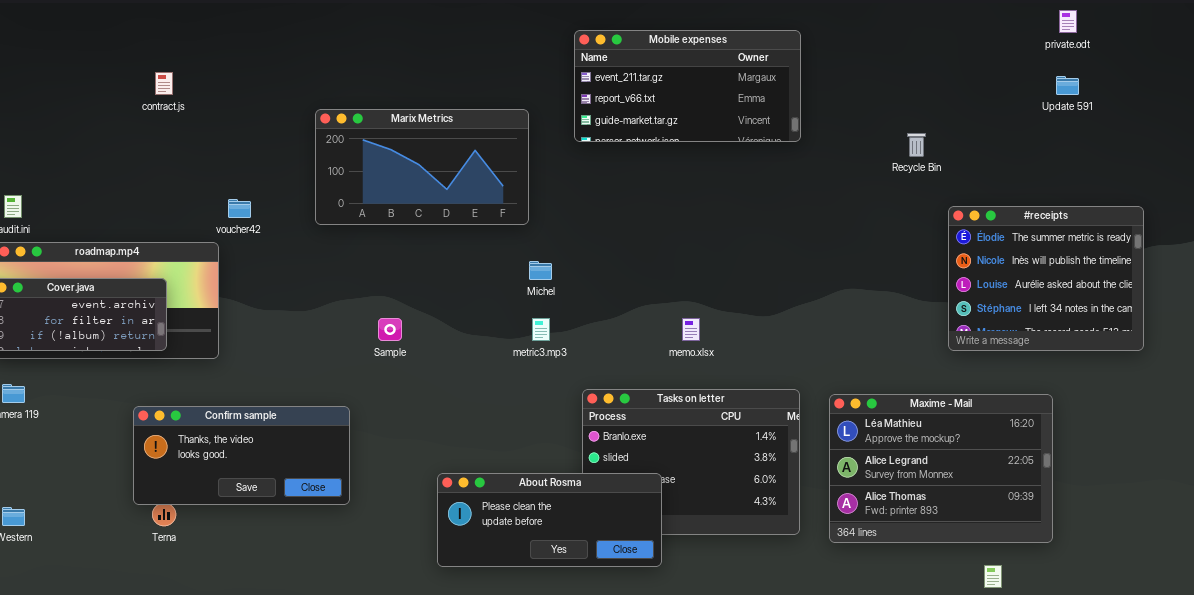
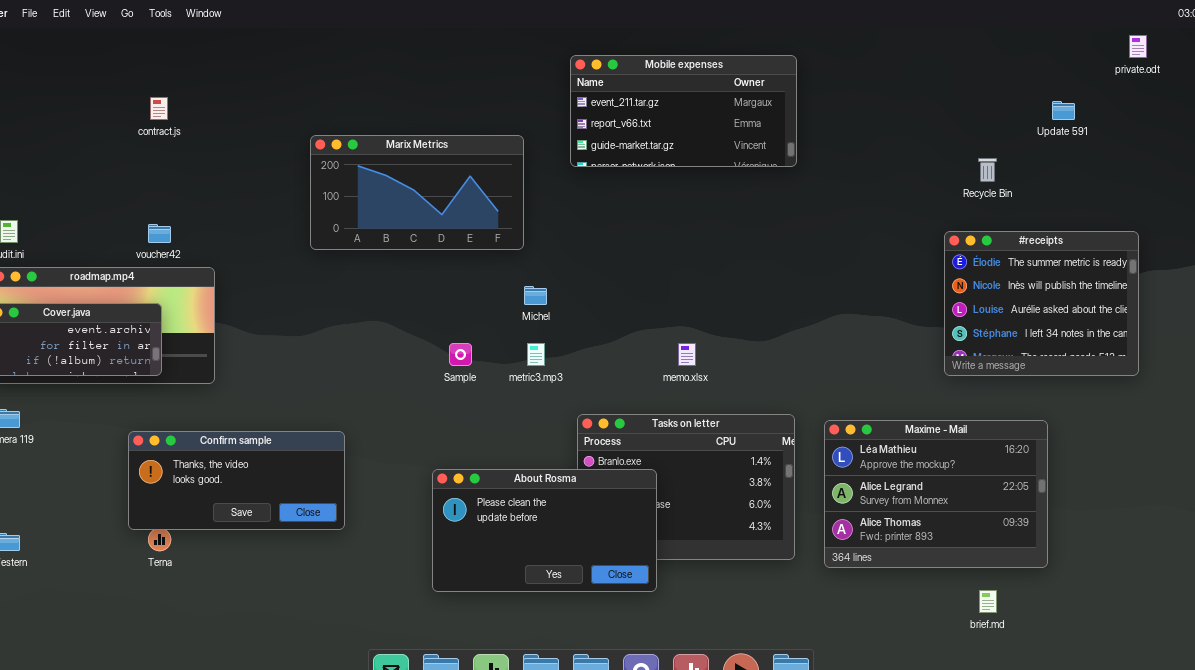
private.odt: [1059,10,1077,33] -> [1129,35,1147,58], moved
Recycle Bin: [907,133,926,157] -> [978,158,997,182], moved
voucher42: [228,199,251,218] -> [148,224,171,243], moved
Sample: [378,318,402,341] -> [449,343,472,366], moved
About Rosma: [437,473,662,567] -> [432,469,657,592], resized

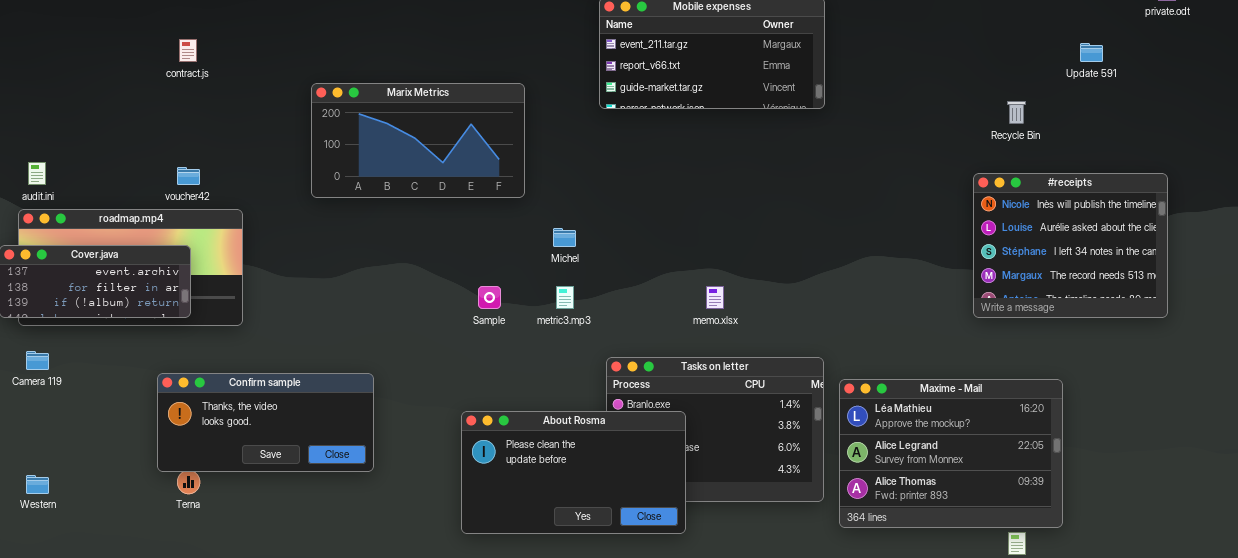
Marix Metrics: [310,135,524,250] -> [311,83,525,198], moved
#receipts: [944,231,1139,376] -> [973,173,1168,318], scrolled down 1 row
Maxime - Mail: [824,420,1048,568] -> [839,379,1063,528], moved

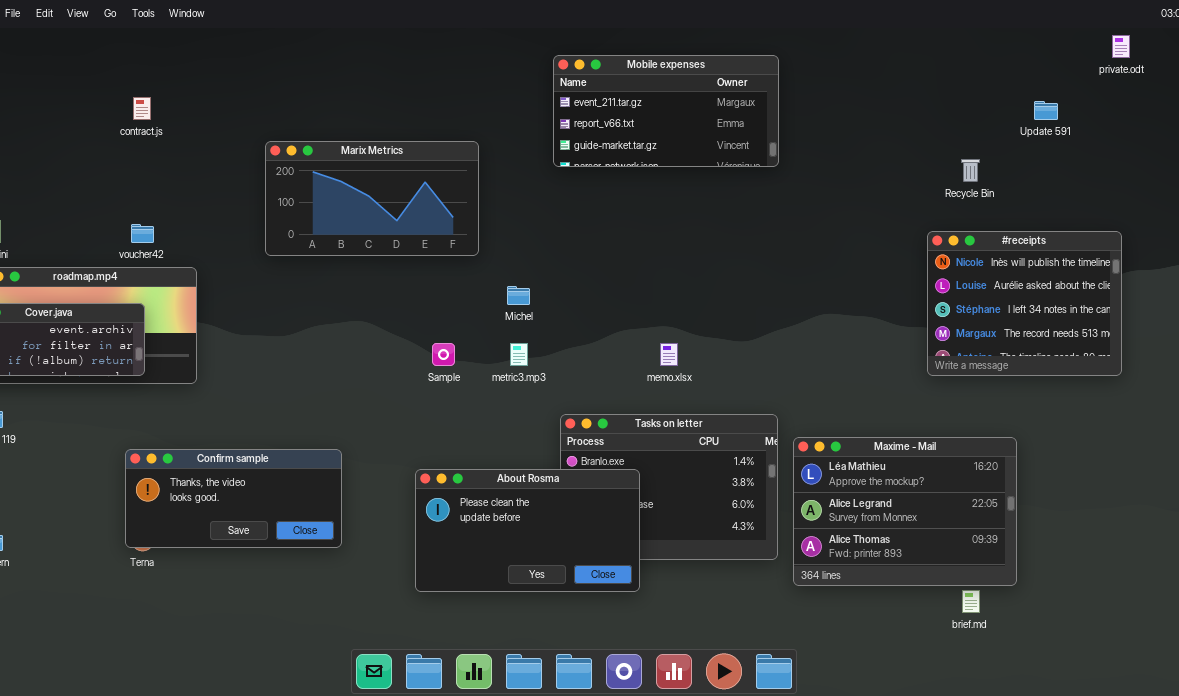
Confirm sample: [157,373,374,472] -> [125,449,342,548], moved

